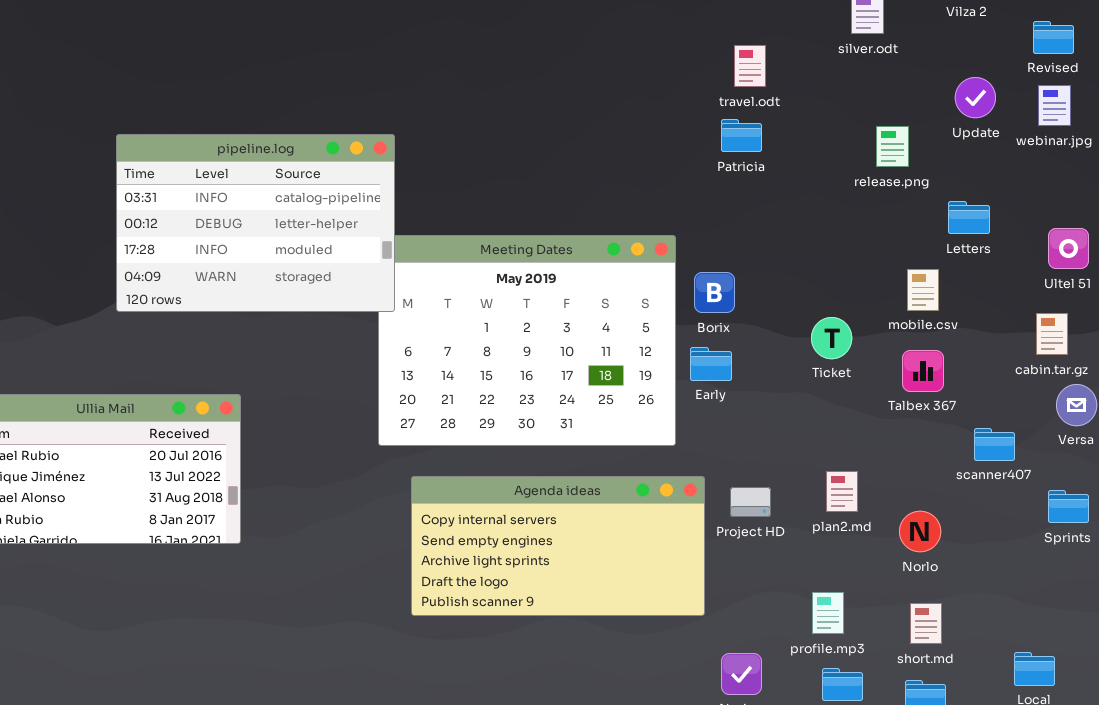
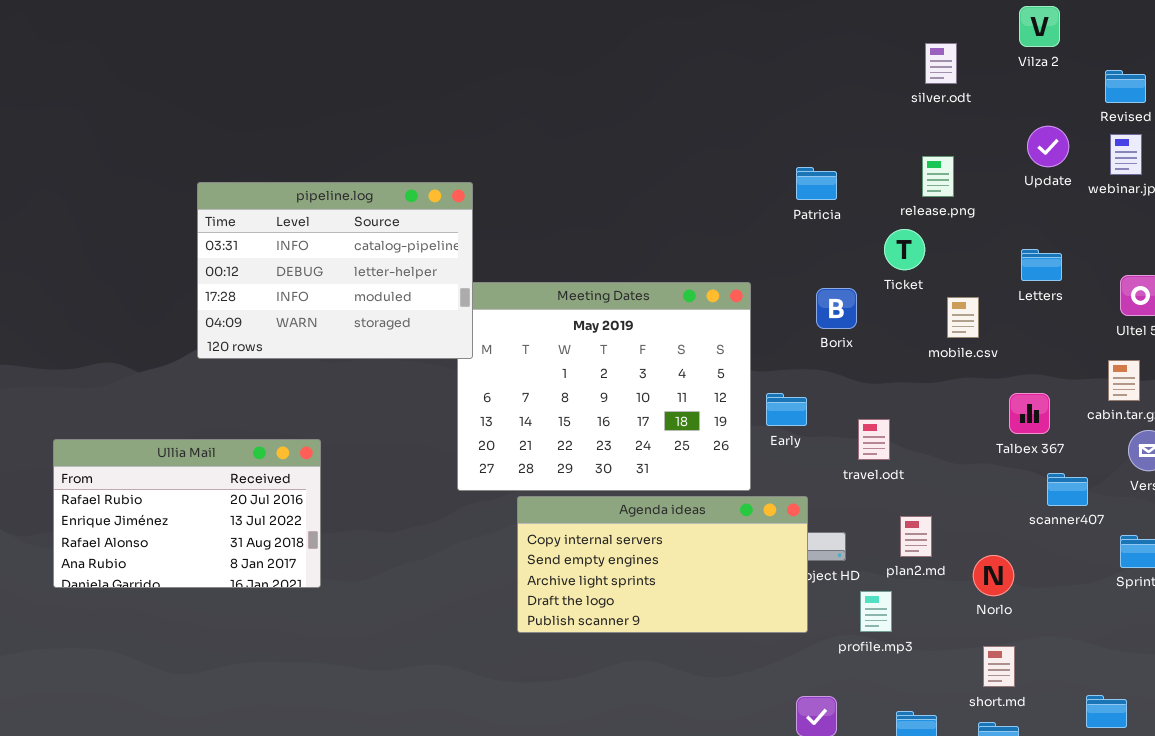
travel.odt: [734,45,766,87] -> [858,419,890,460], moved
release.png: [876,126,909,167] -> [922,156,954,197], moved
mobile.csv: [907,269,939,311] -> [947,297,979,338], moved
Borix: [694,272,735,313] -> [816,288,857,329], moved
Ticket: [811,317,852,359] -> [884,229,925,270], moved
Talbex 367: [902,350,944,392] -> [1009,393,1050,434], moved
Agenda ideas: [411,476,705,616] -> [517,496,808,633], moved
profile.mp3: [812,592,844,634] -> [860,591,892,632], moved

